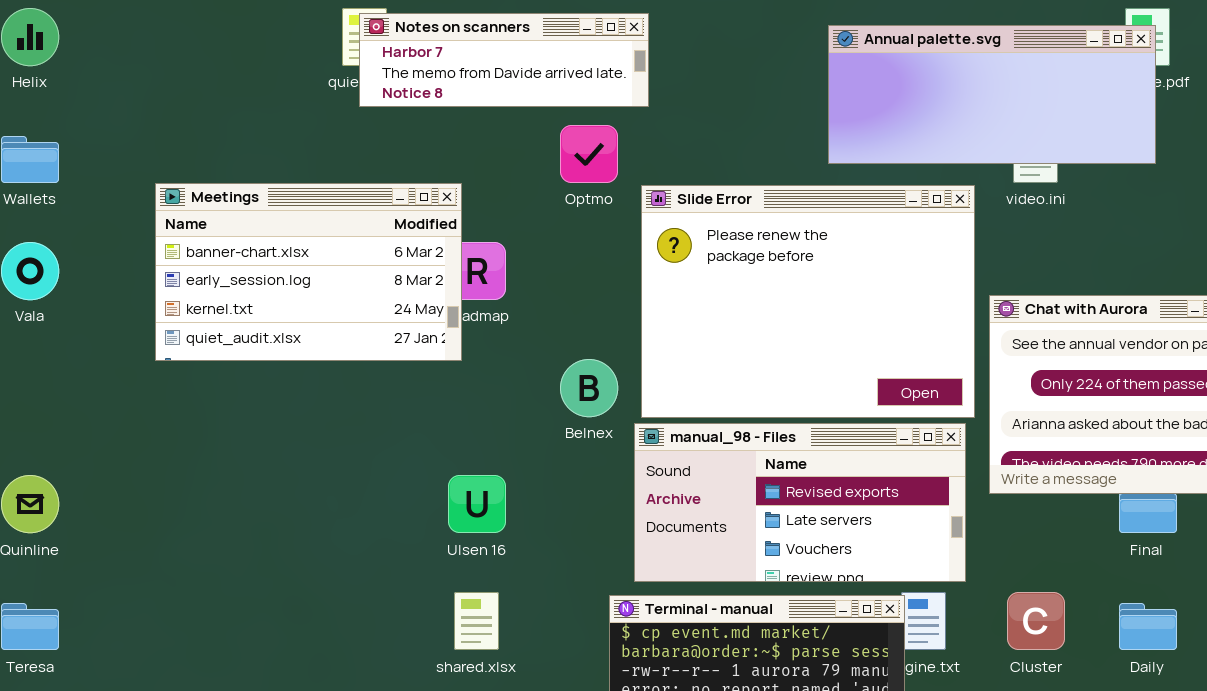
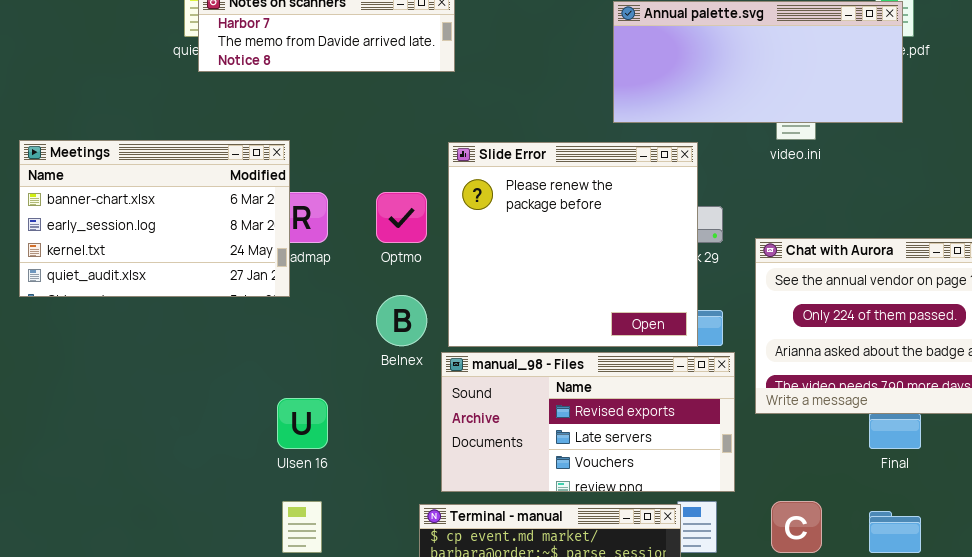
Optmo: [560,125,618,183] -> [376,192,427,243], moved
Slide Error: [641,185,975,418] -> [448,142,698,347], resized

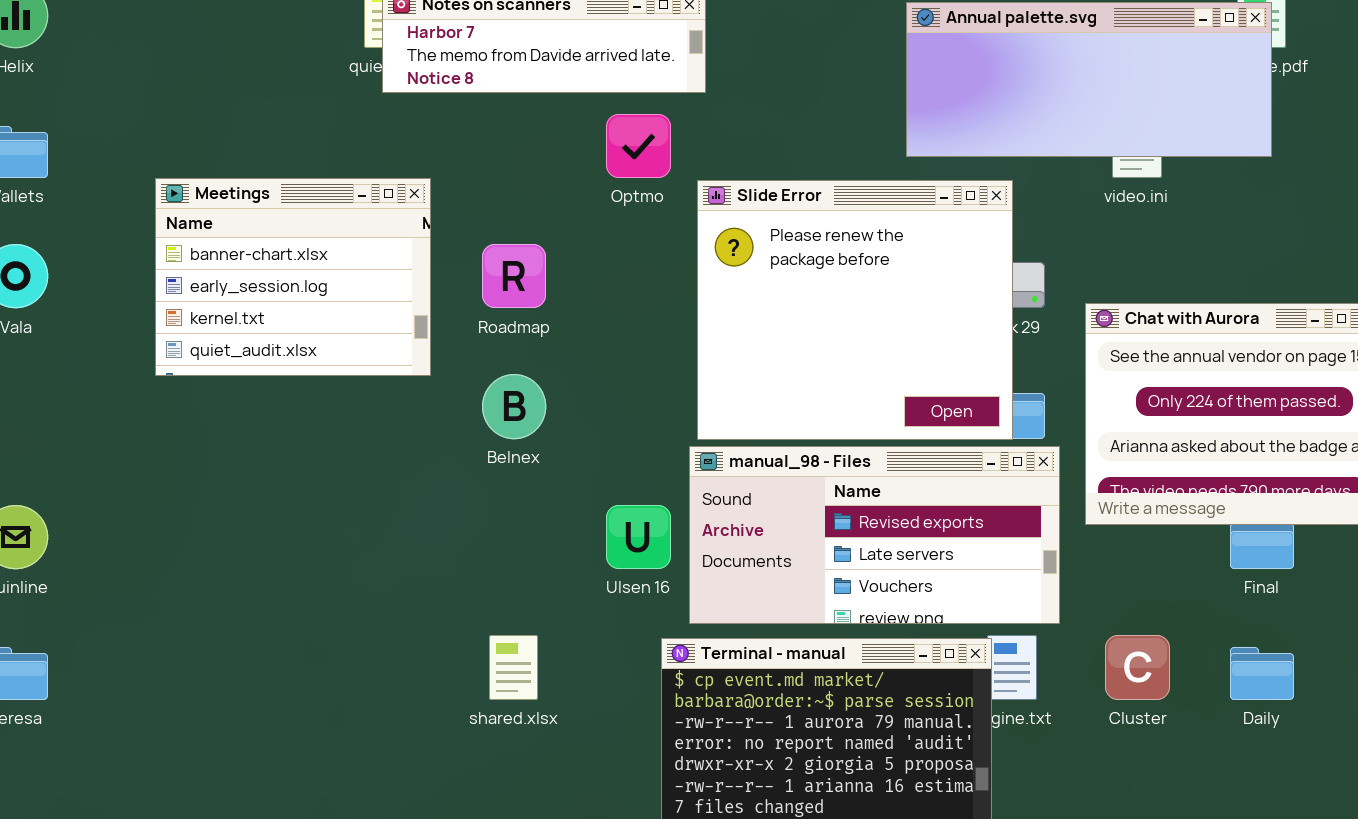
Meetings: [19,140,290,297] -> [155,178,431,376], resized
Optmo: [376,192,427,243] -> [606,114,671,178], moved
Belnex: [376,295,427,346] -> [482,374,546,439], moved
Ulsen 16: [277,398,328,449] -> [606,505,671,569], moved

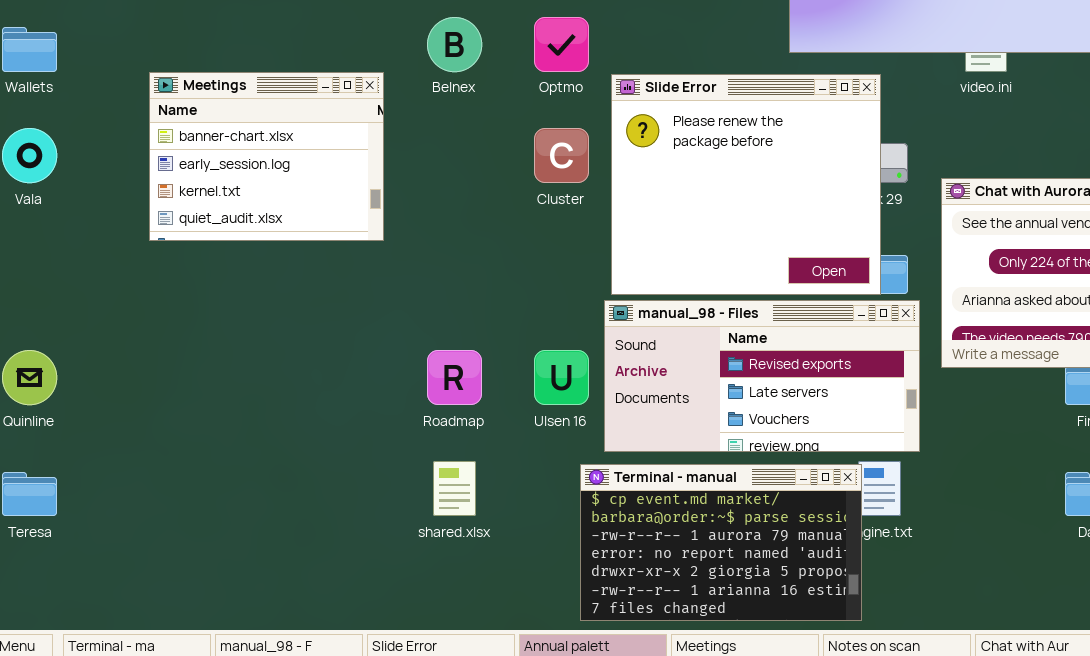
Roadmap: [482,244,546,308] -> [427,350,482,405], moved
Belnex: [482,374,546,439] -> [427,17,482,72], moved
Cluster: [1105,635,1170,700] -> [534,128,589,183], moved

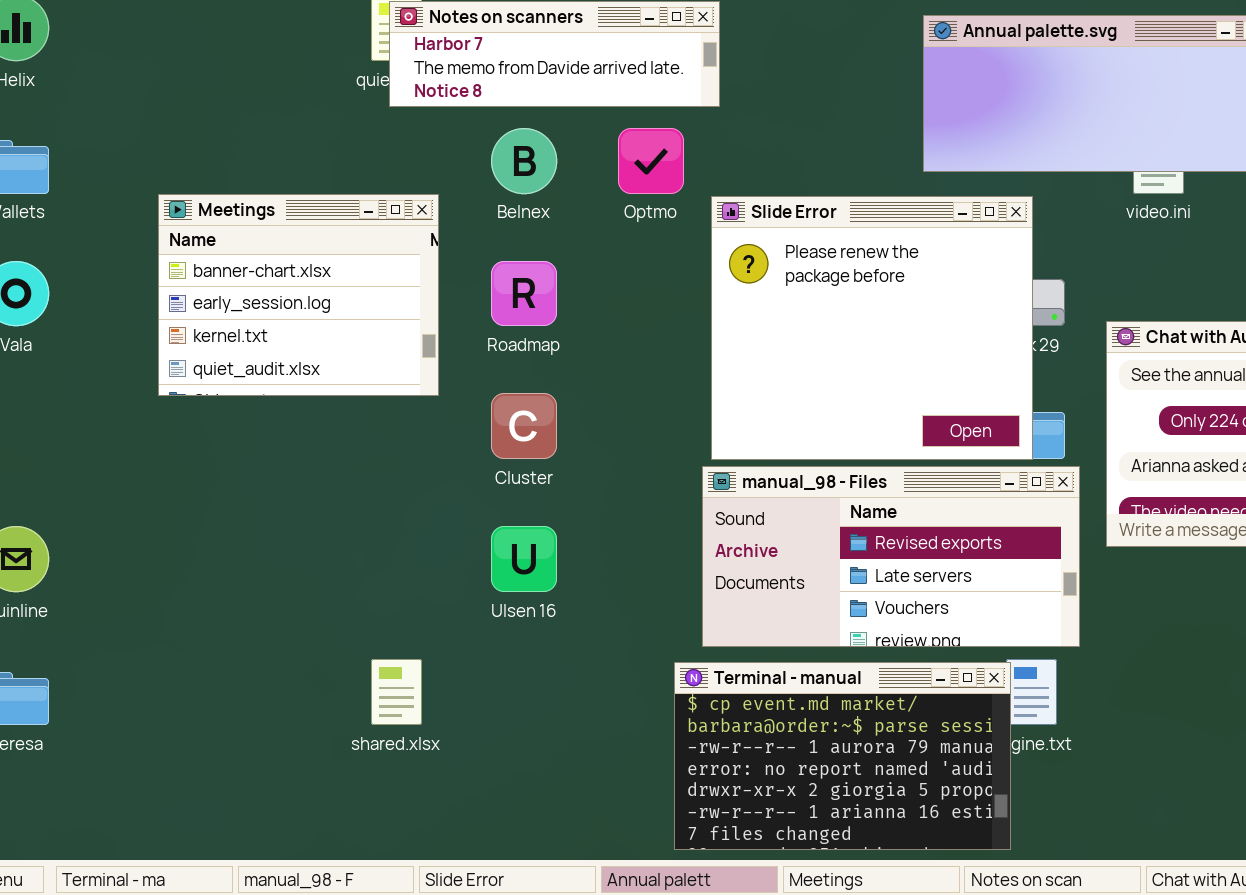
Cluster: [534,128,589,183] -> [491,393,557,459], moved
Roadmap: [427,350,482,405] -> [491,261,557,326], moved
Ulsen 16: [534,350,589,405] -> [491,526,557,592], moved
shared.xlsx: [433,461,476,516] -> [371,659,422,725], moved

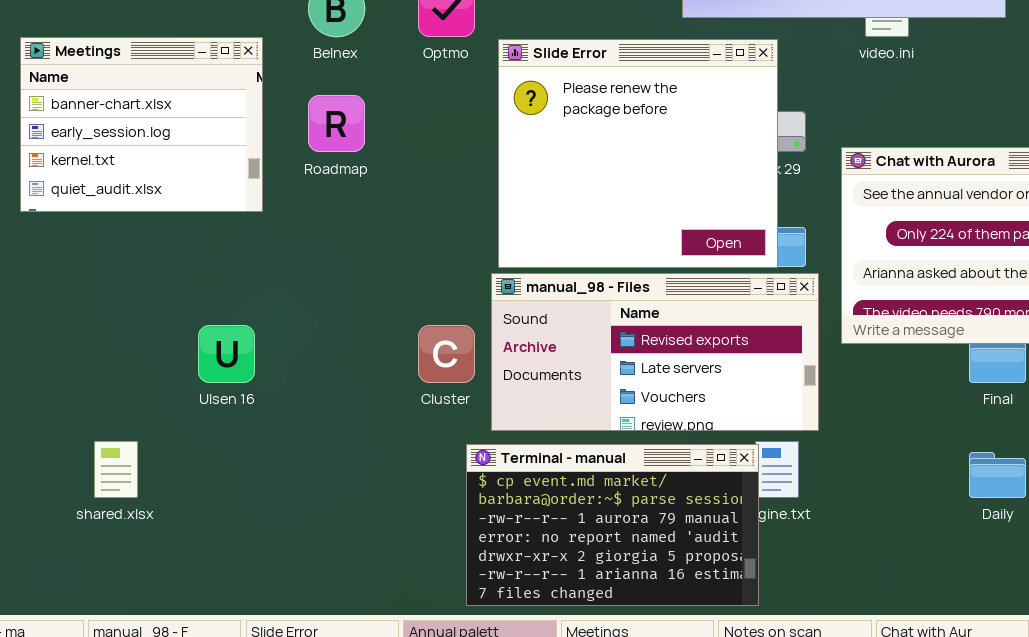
Cluster: [491,393,557,459] -> [418,325,475,383], moved
Ulsen 16: [491,526,557,592] -> [198,325,255,383], moved
shared.xlsx: [371,659,422,725] -> [94,441,138,498], moved

